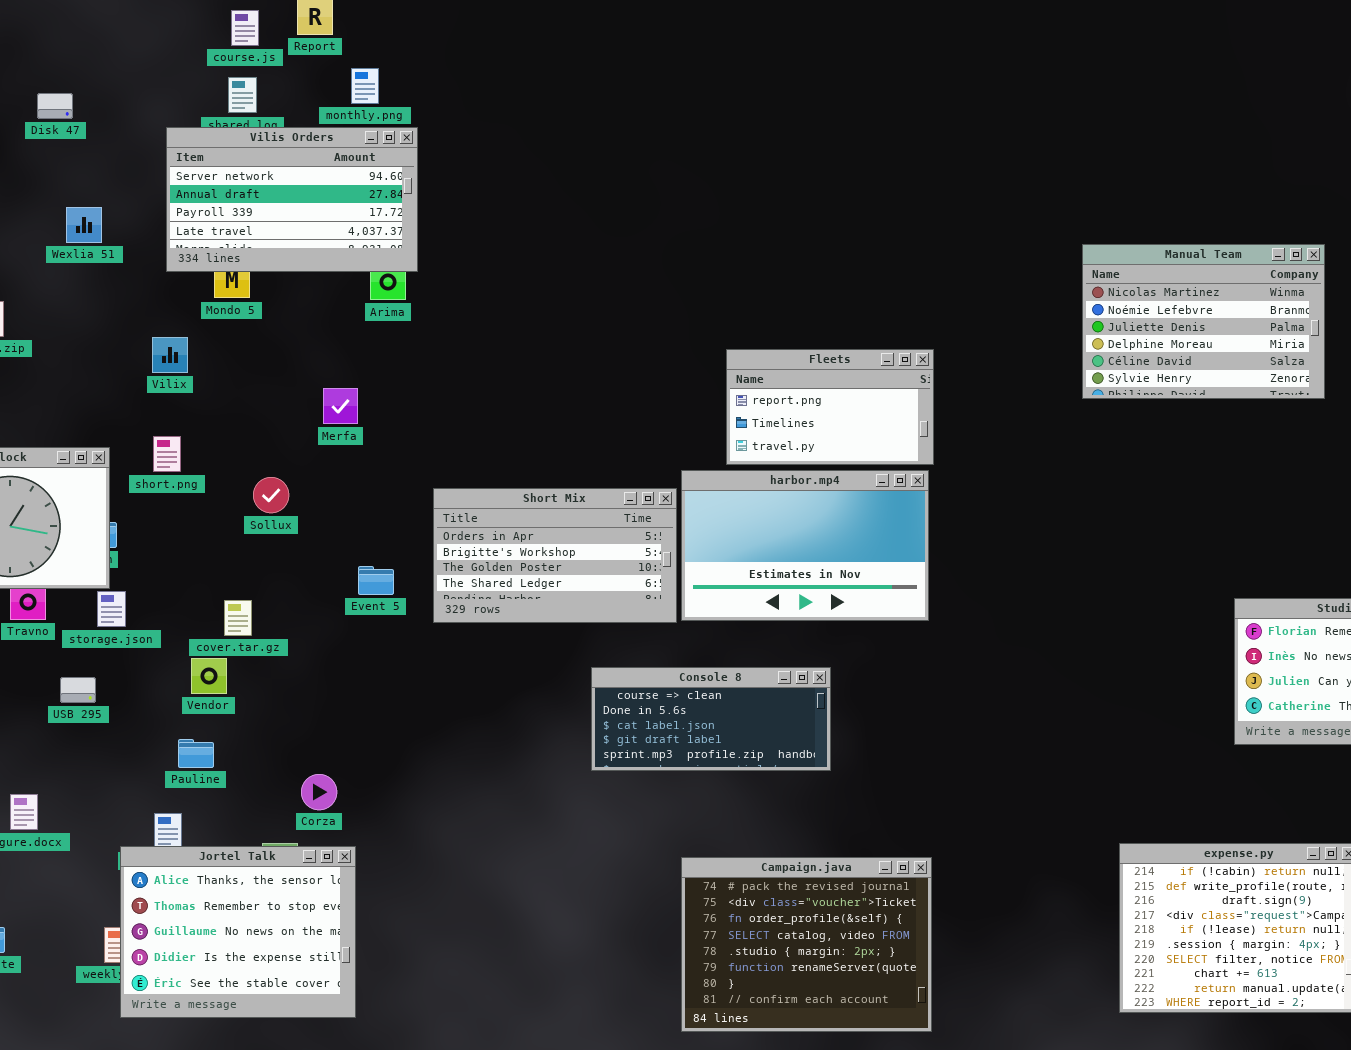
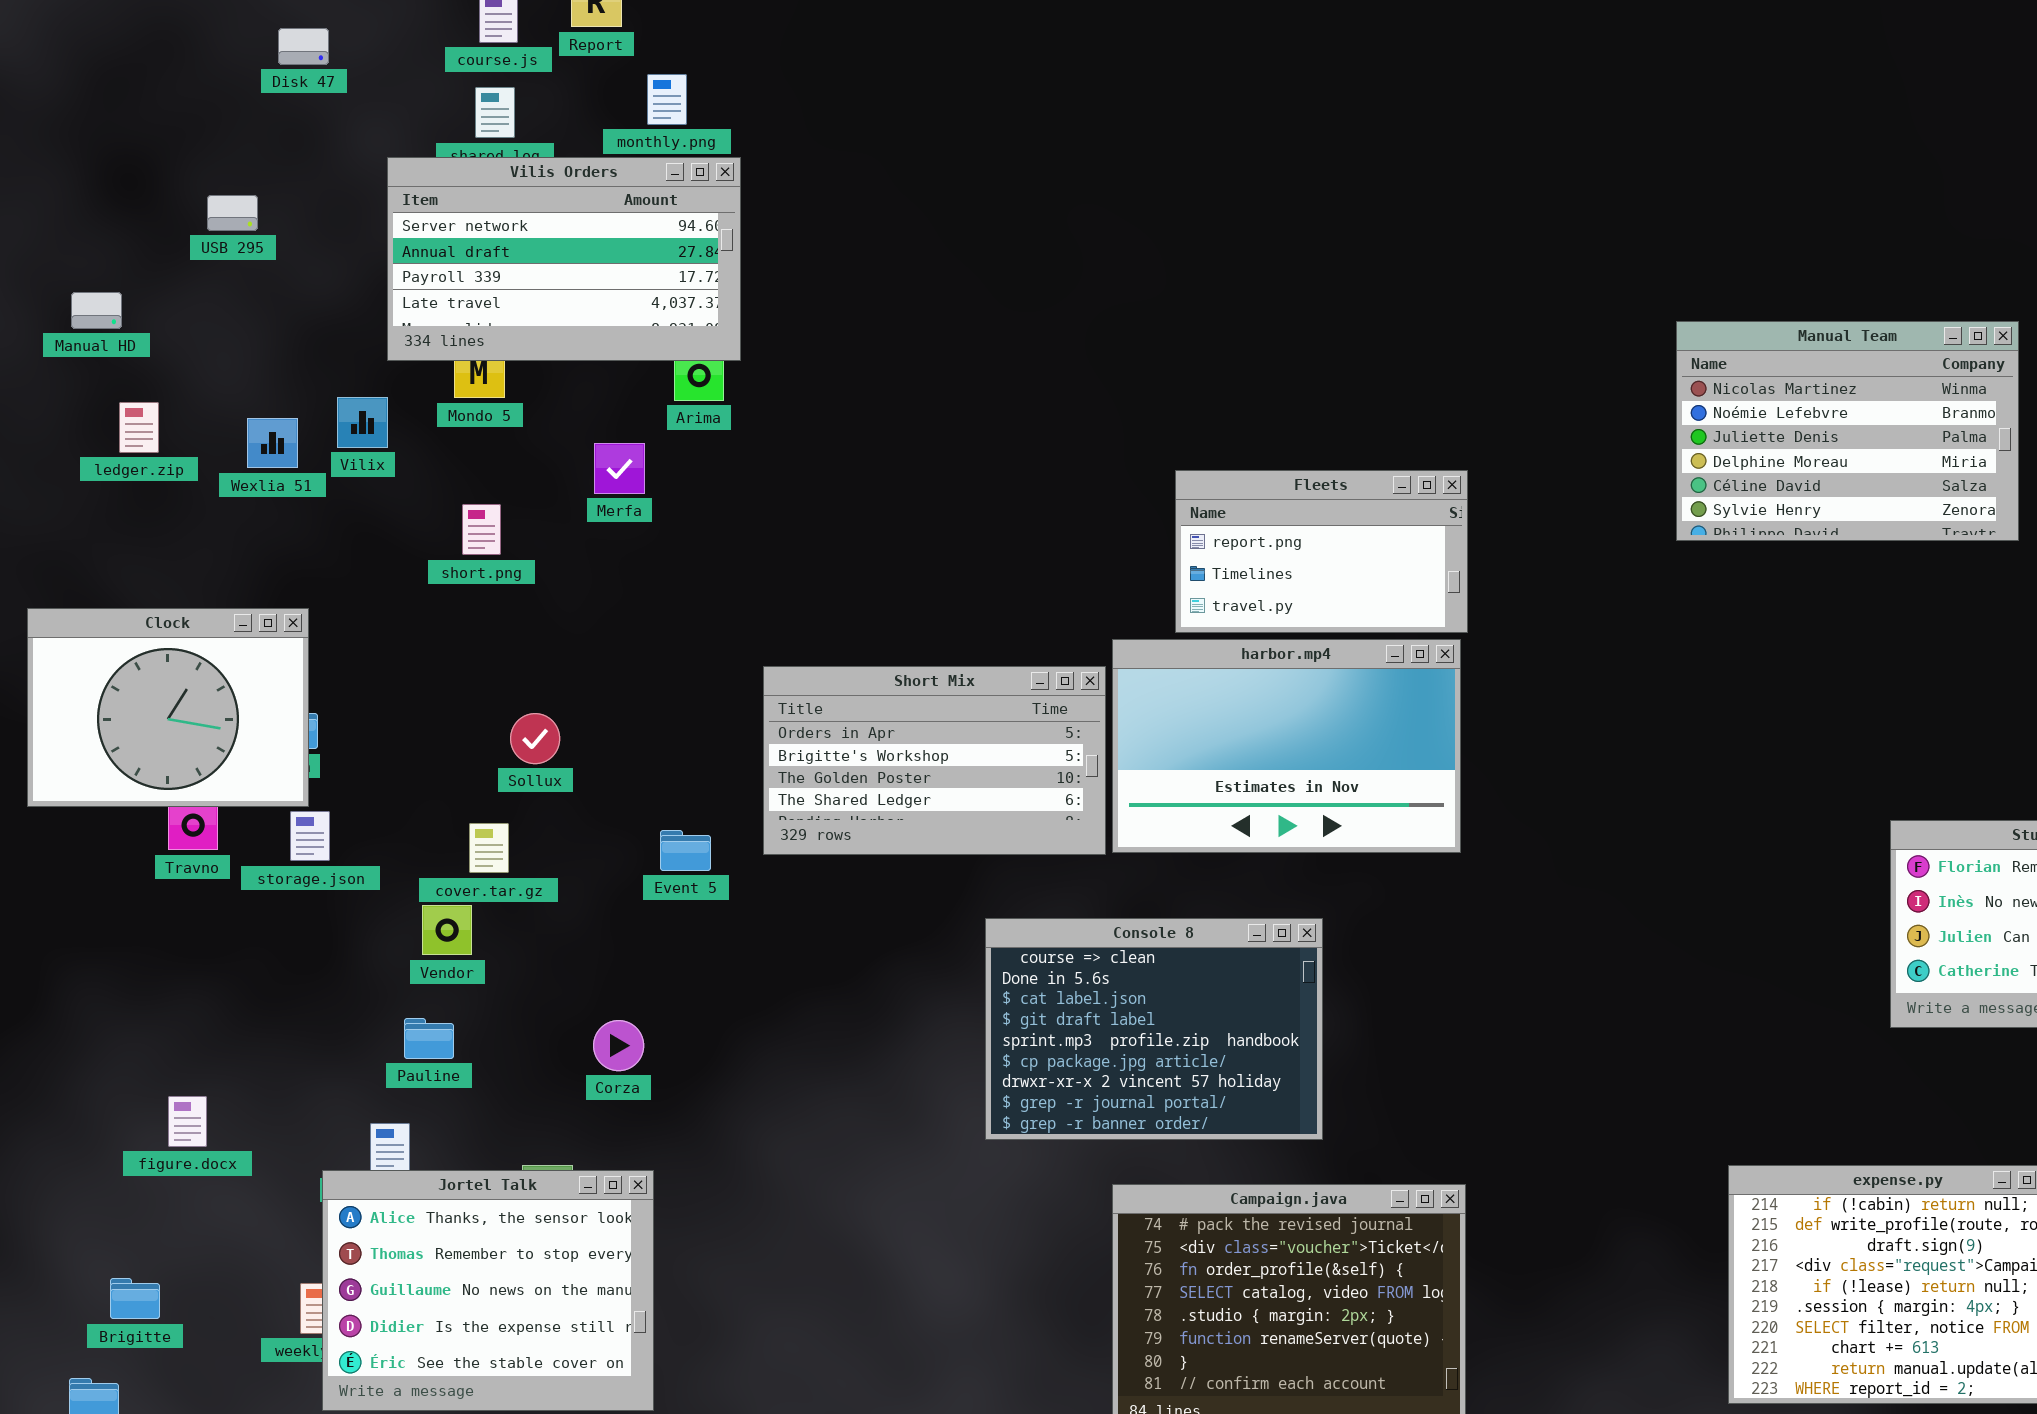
Disk 47: [37,93,73,119] -> [278,28,329,65], moved
Wexlia 51: [66,207,102,243] -> [247,418,298,468], moved
Vilix: [152,337,188,373] -> [337,397,388,448], moved
Merfa: [323,388,358,424] -> [594,443,645,494], moved
short.png: [153,436,181,472] -> [462,504,501,555], moved
Sollux: [253,477,289,513] -> [510,713,560,764], moved
Event 5: [358,566,394,595] -> [660,830,711,871], moved
Console 8: [591,667,831,771] -> [985,918,1323,1140], resized
USB 295: [60,677,96,703] -> [207,195,258,231], moved
Corza: [301,774,337,810] -> [593,1020,644,1071], moved

